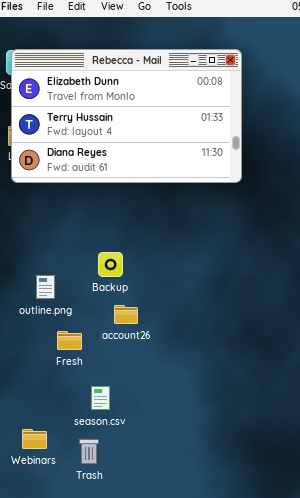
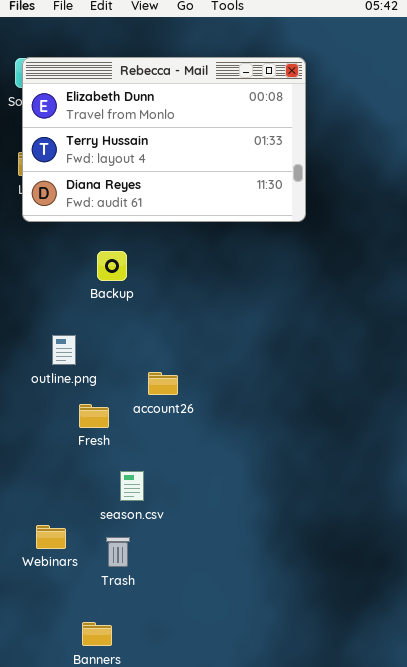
Backup: [98,252,123,277] -> [97,251,127,281], moved

